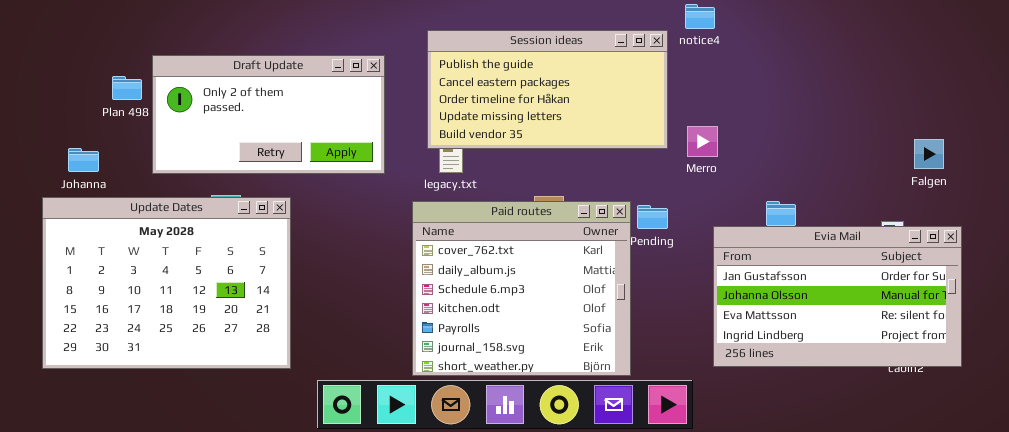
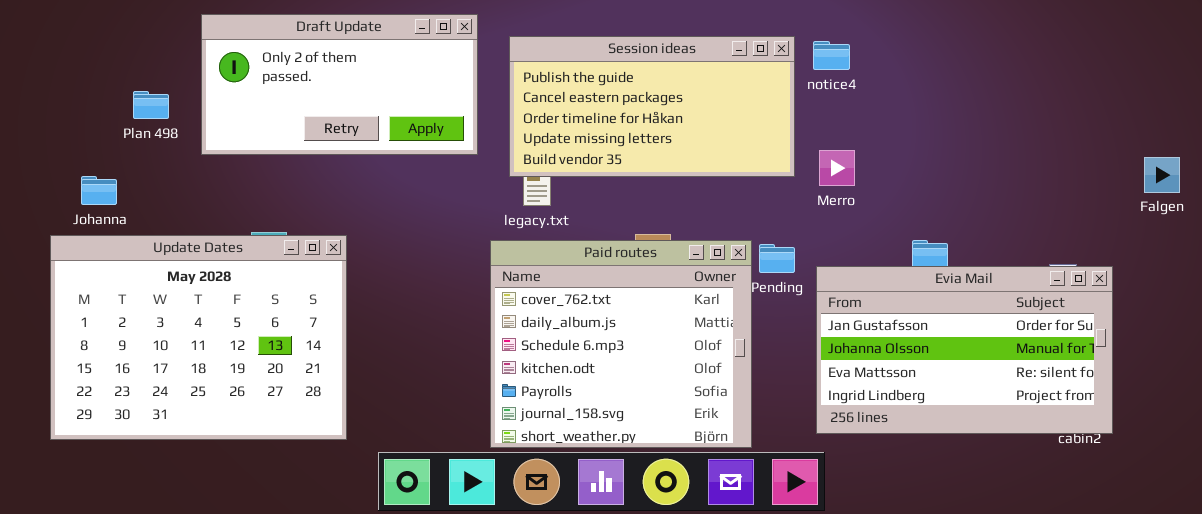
notice4: [685,4,715,29] -> [813,41,850,70], moved
Draft Update: [152,55,385,174] -> [201,14,478,155], moved
Falgen: [914,139,944,169] -> [1144,157,1180,193], moved
Evia Mail: [713,226,962,367] -> [816,266,1113,434], moved

